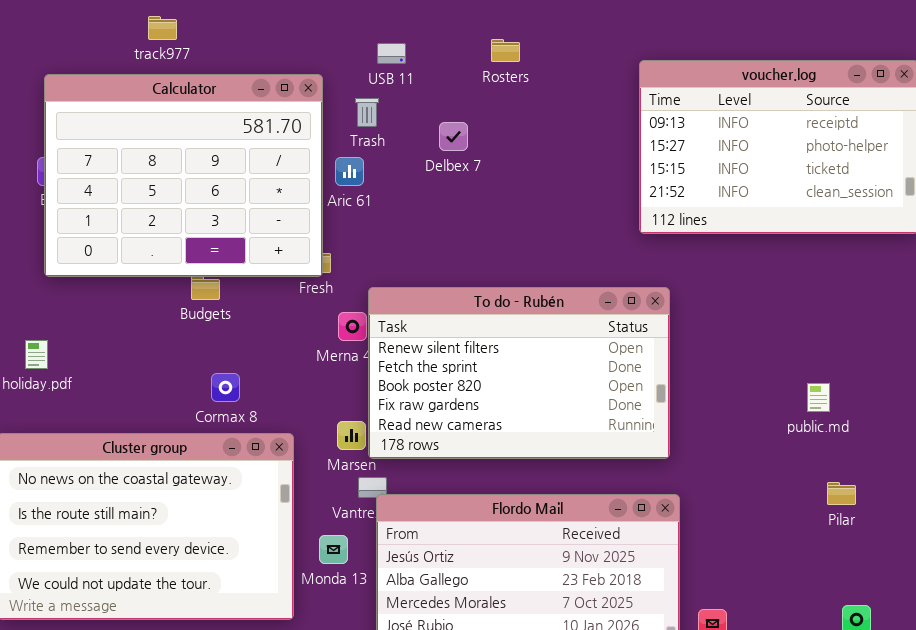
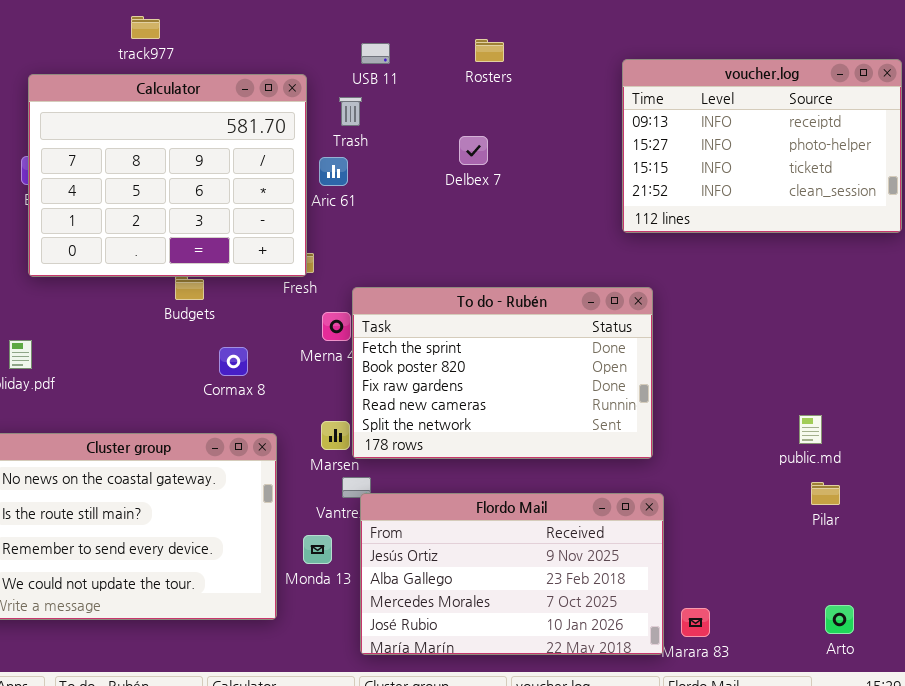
Delbex 7: [439,122,468,151] -> [459,136,488,165], moved
To do - Rubén: [368,287,670,459] -> [352,287,653,459], scrolled down 1 row
Cormax 8: [211,373,240,402] -> [219,347,248,376], moved
public.md: [807,383,830,412] -> [799,415,822,444], moved

